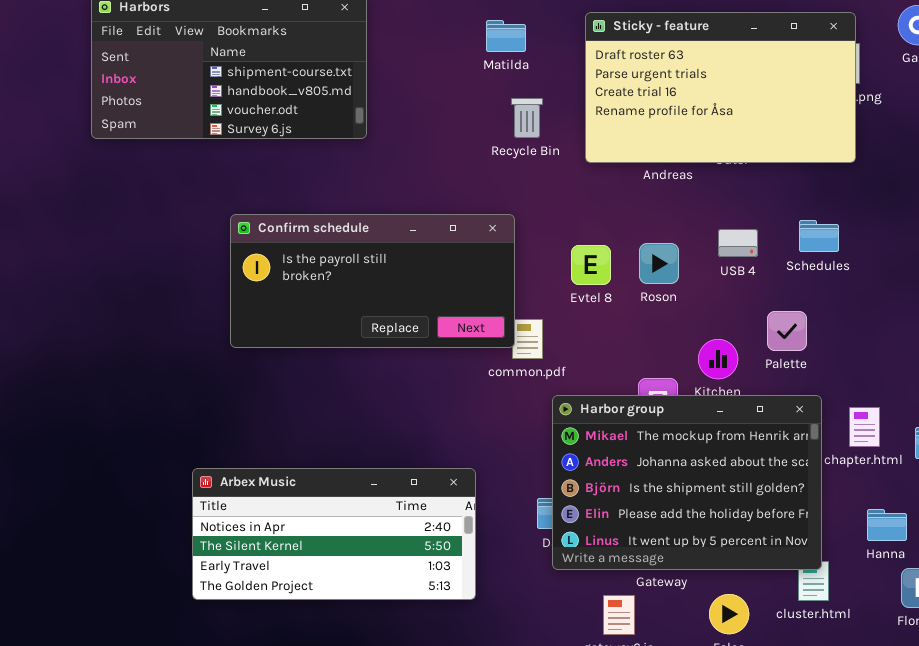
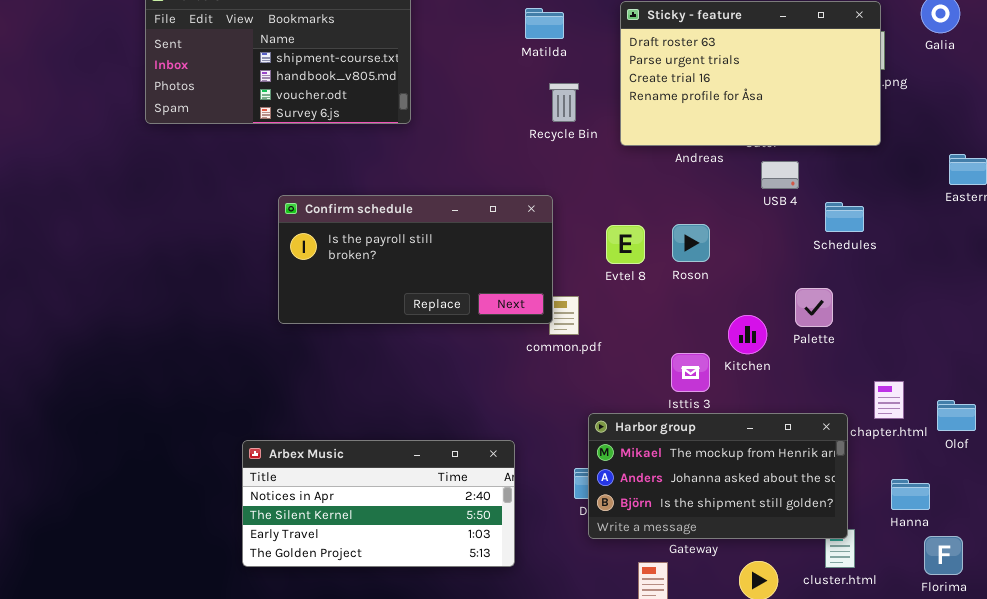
USB 4: [718,229,758,257] -> [761,161,799,189], moved
Harbor group: [552,395,822,570] -> [588,413,848,539], resized

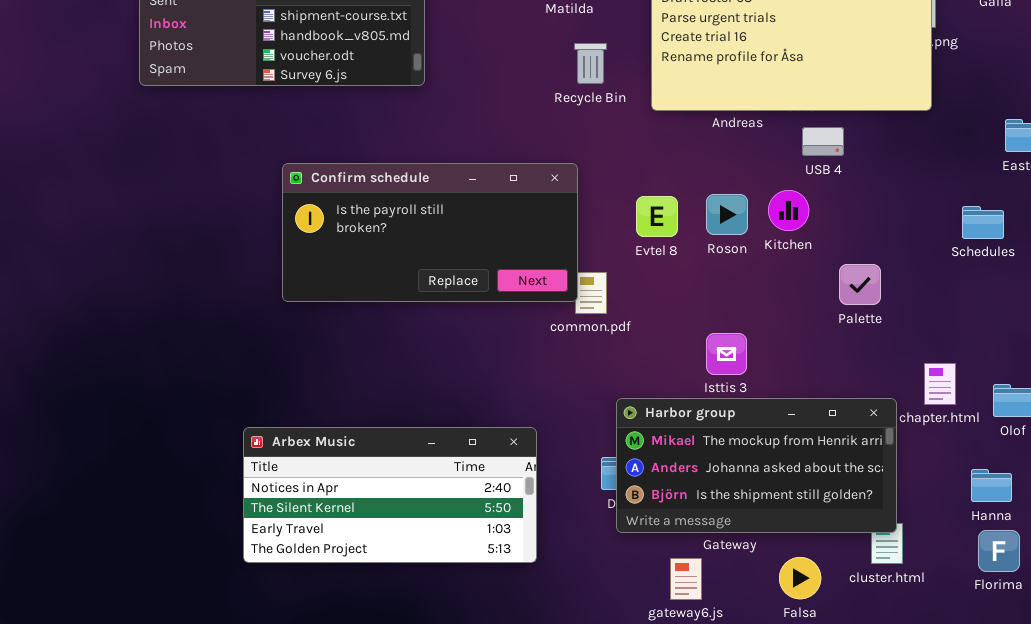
Schedules: [825,202,864,232] -> [962,206,1004,239], moved
Kitchen: [728,315,767,354] -> [768,190,809,231], moved
Hanna: [891,479,930,510] -> [971,469,1012,502], moved

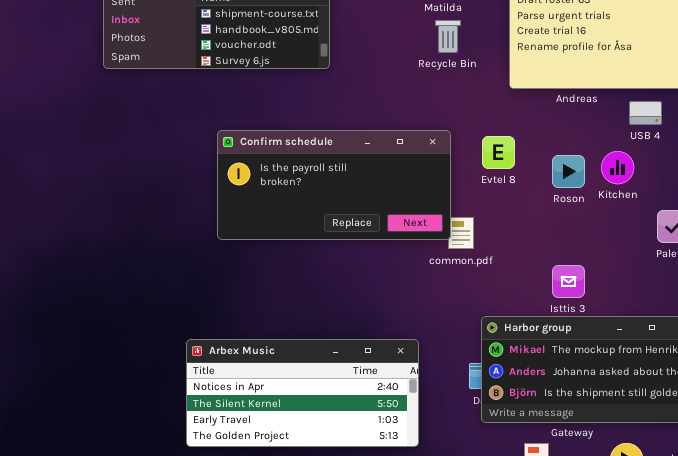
Recycle Bin: [574,43,607,84] -> [435,20,461,53], moved
Evtel 8: [636,196,678,237] -> [482,136,515,169], moved

